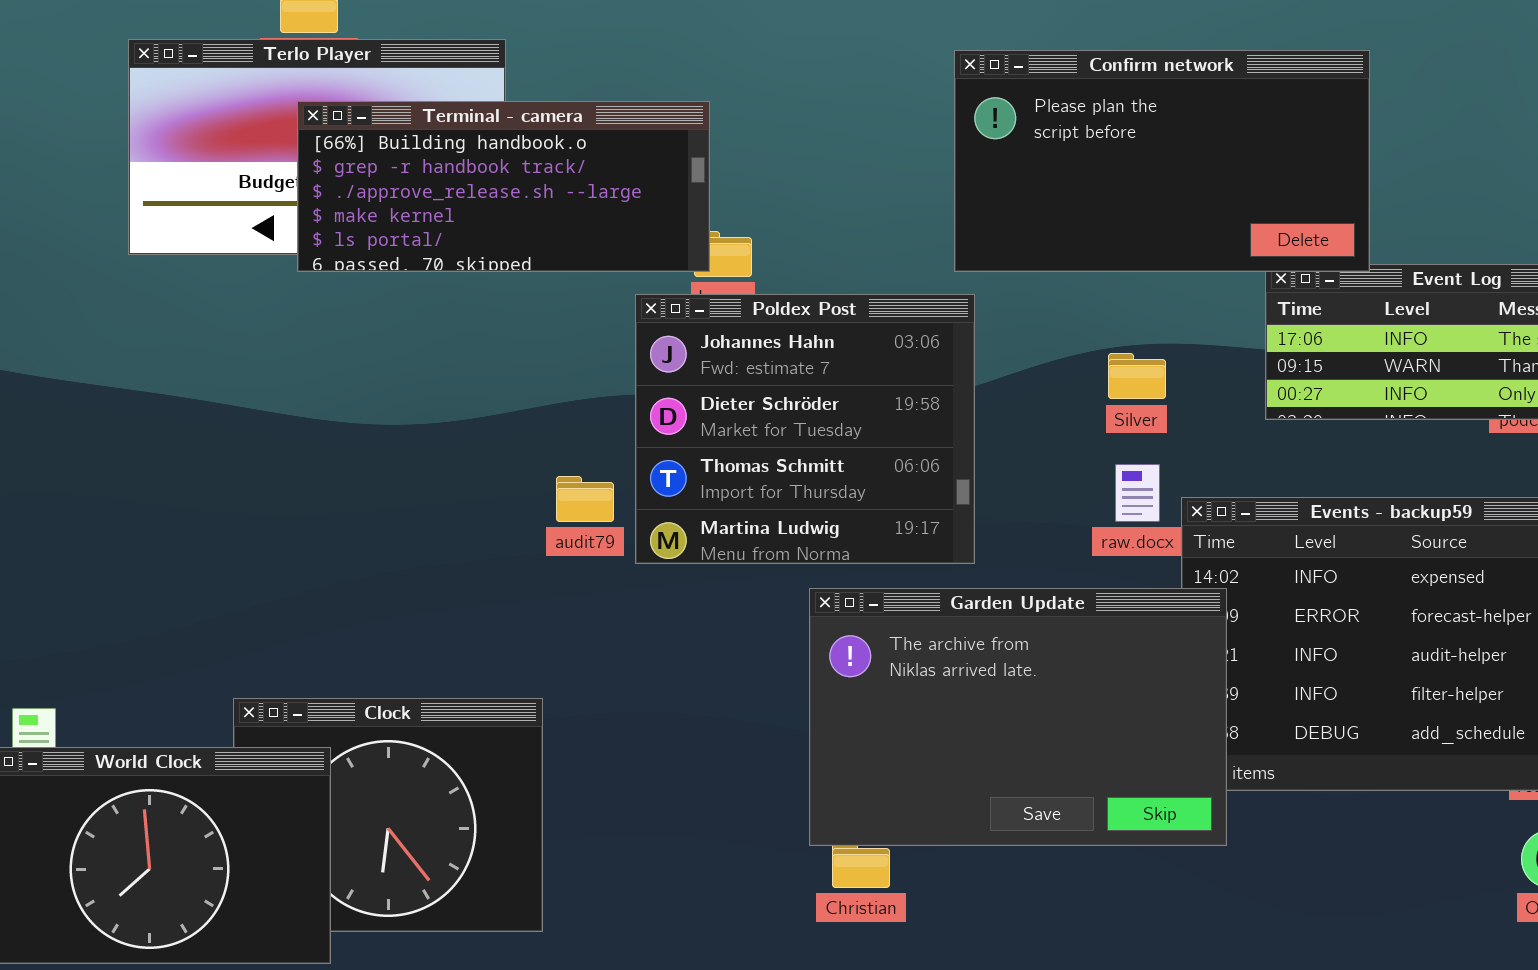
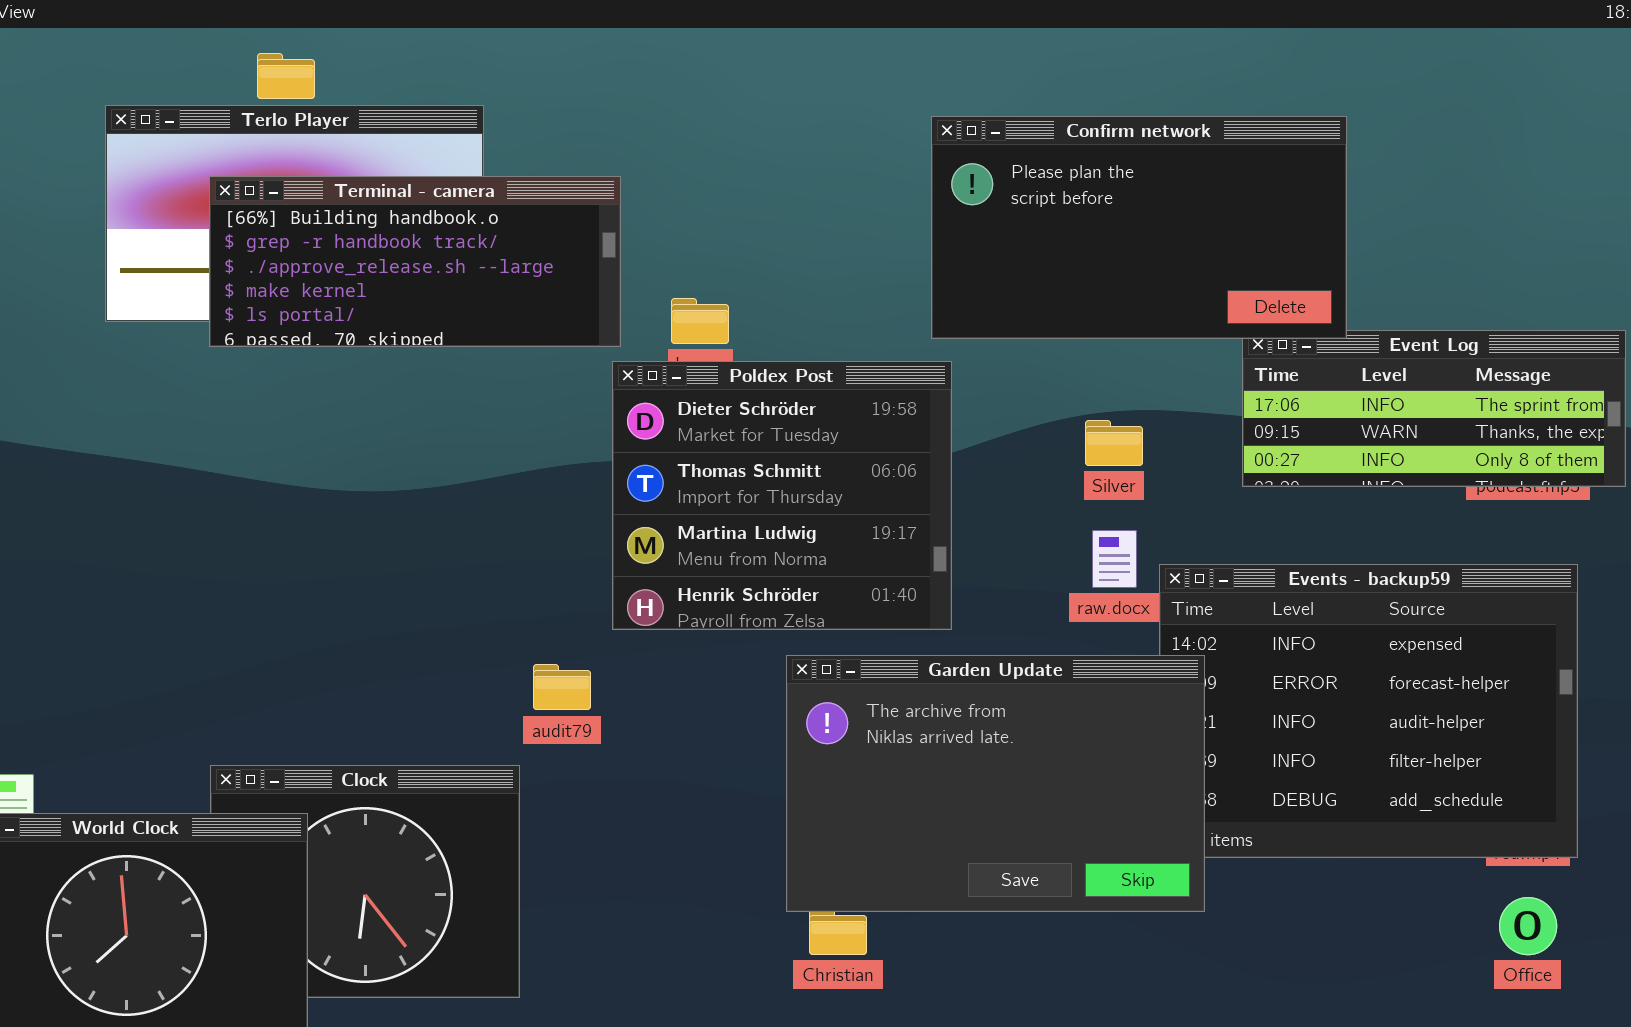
Terminal - camera: [297,101,710,272] -> [209,176,621,347], moved
Poldex Post: [635,294,975,564] -> [612,361,952,630], scrolled down 1 row
audit79: [556,476,614,522] -> [533,664,591,710], moved

